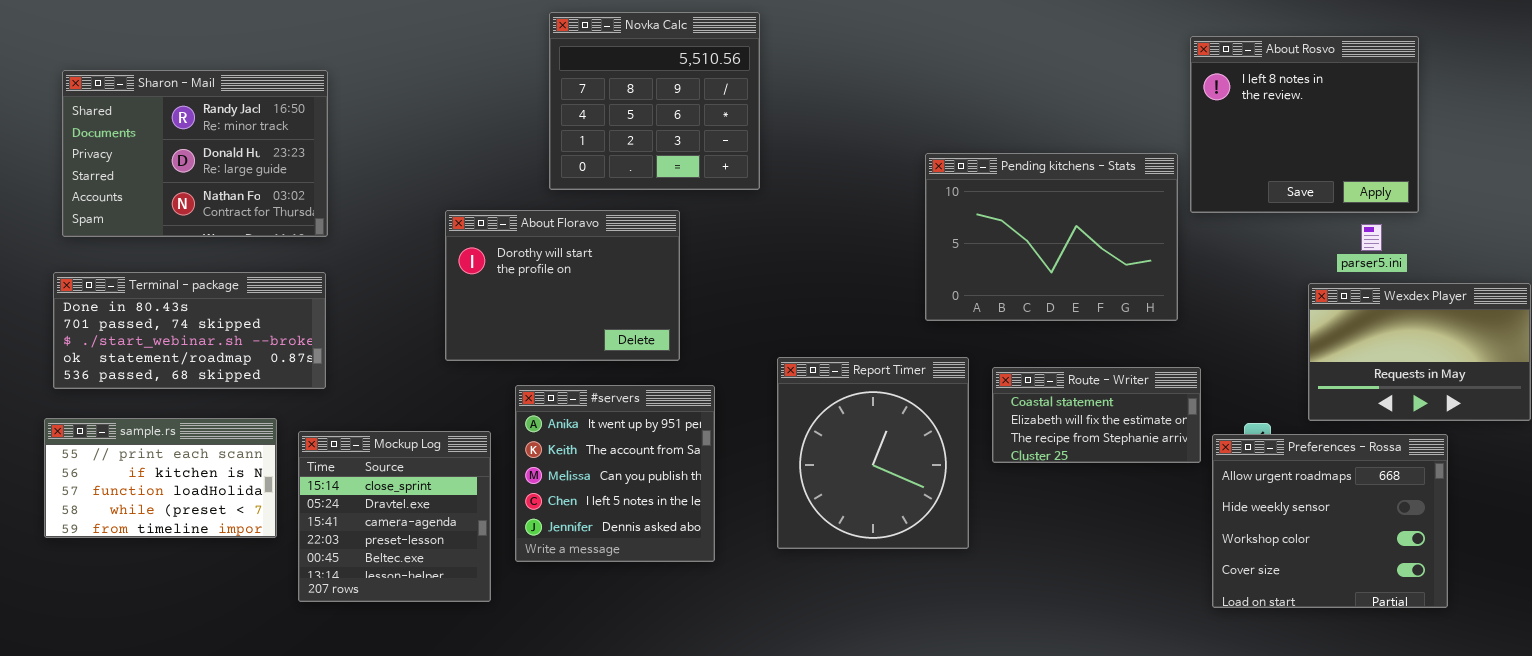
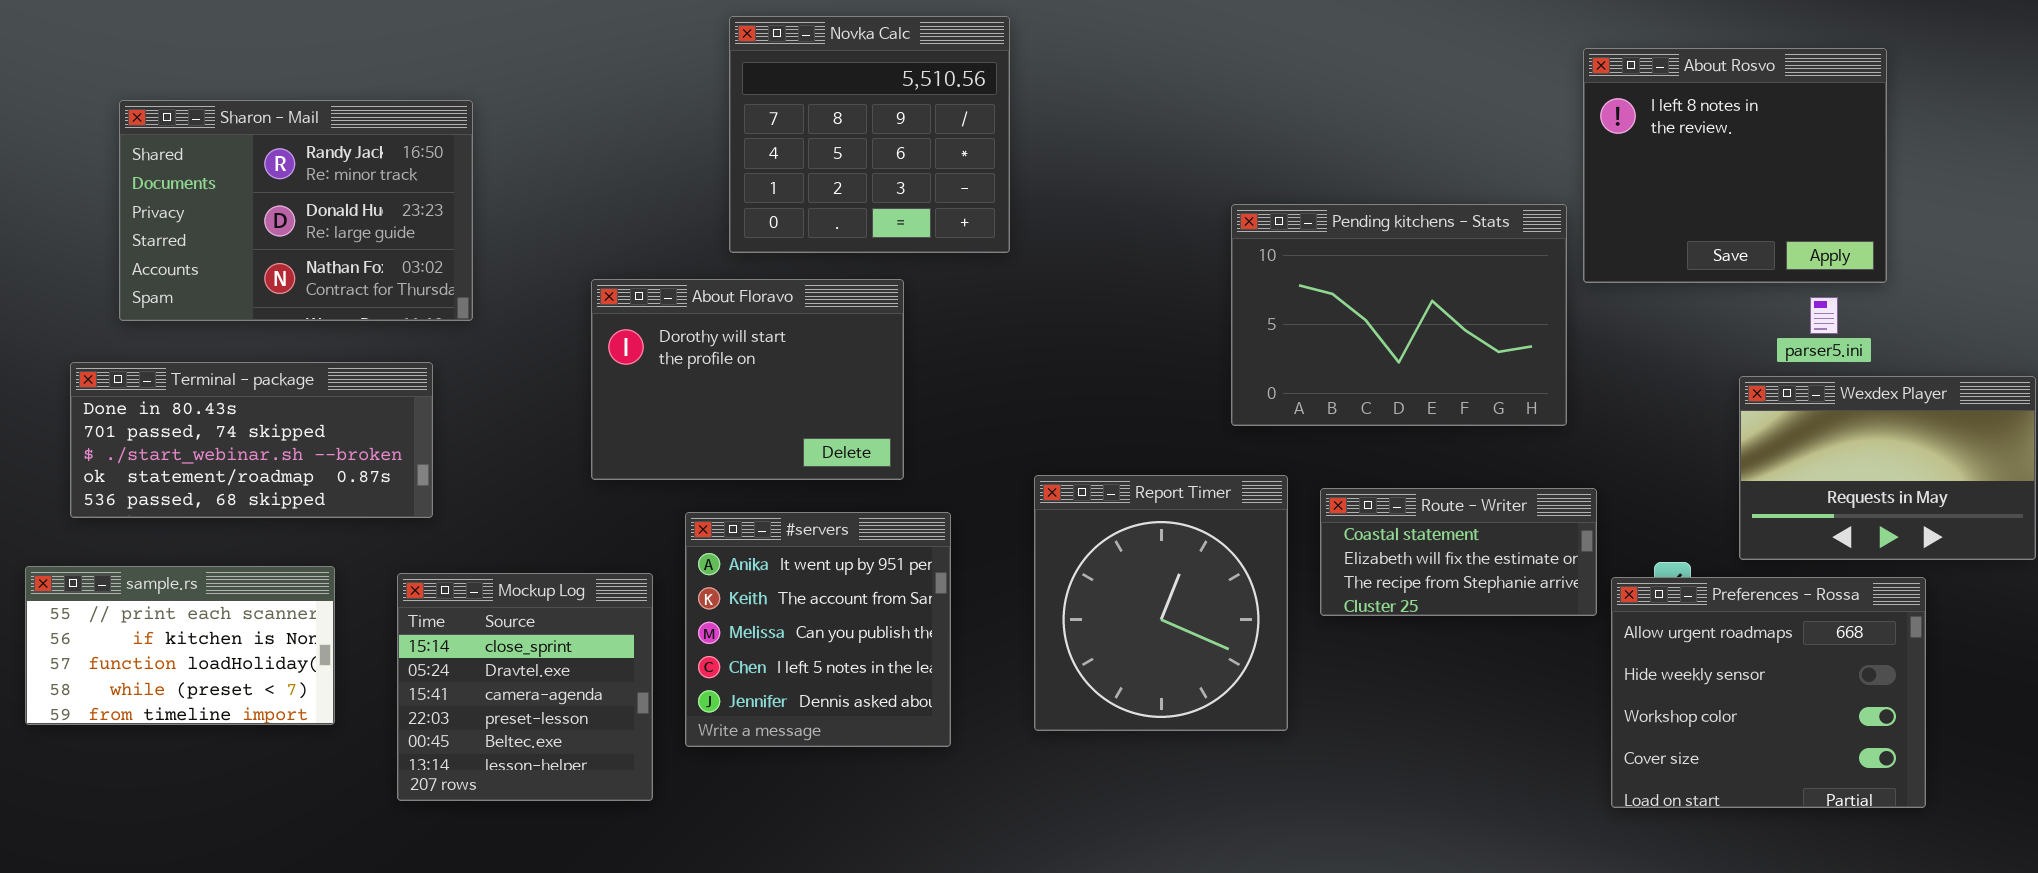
Sharon - Mail: [62,70,328,237] -> [119,100,473,321], moved
sample.rs: [44,418,277,538] -> [25,566,335,725], moved

